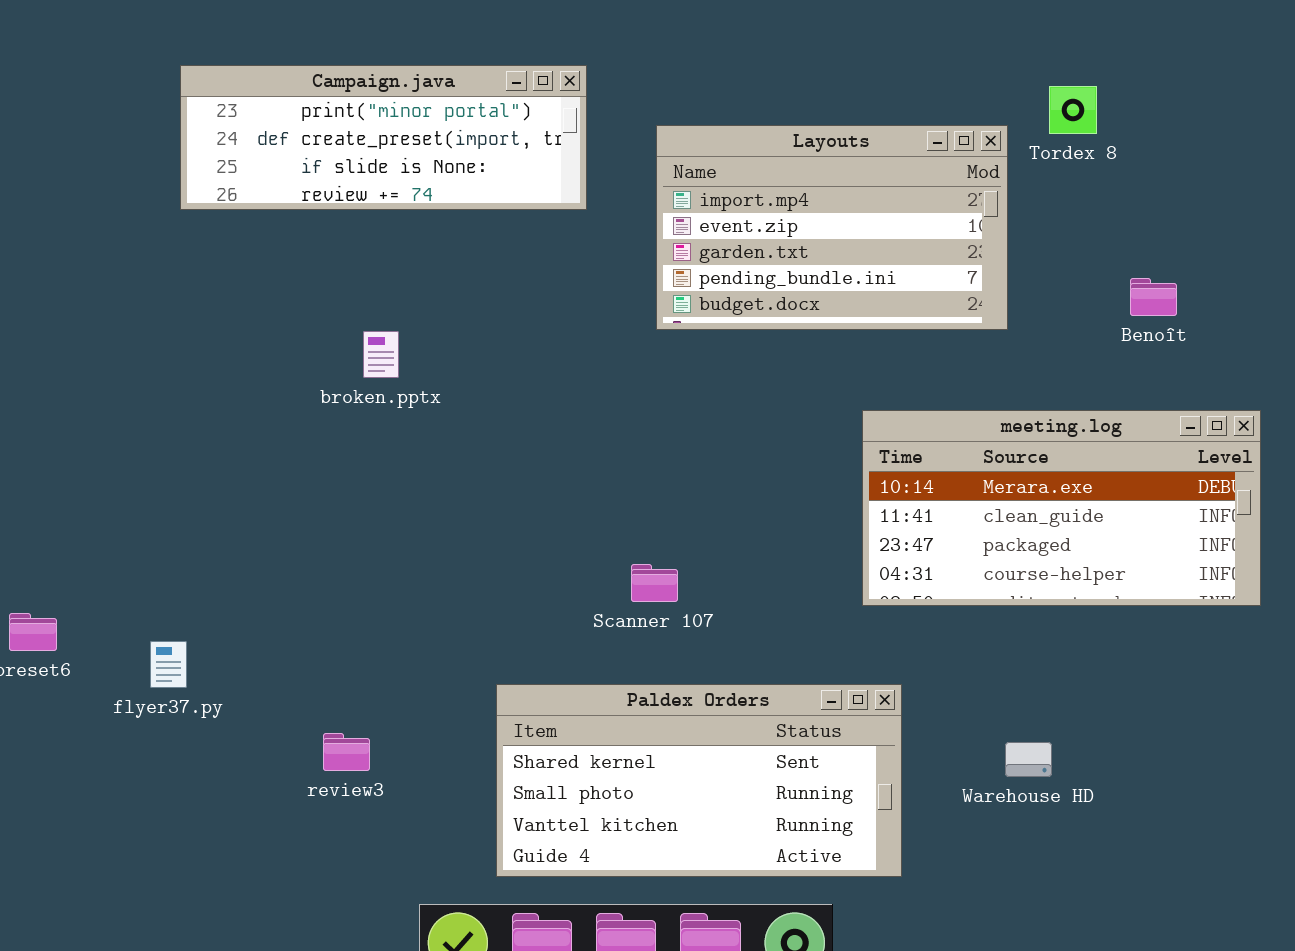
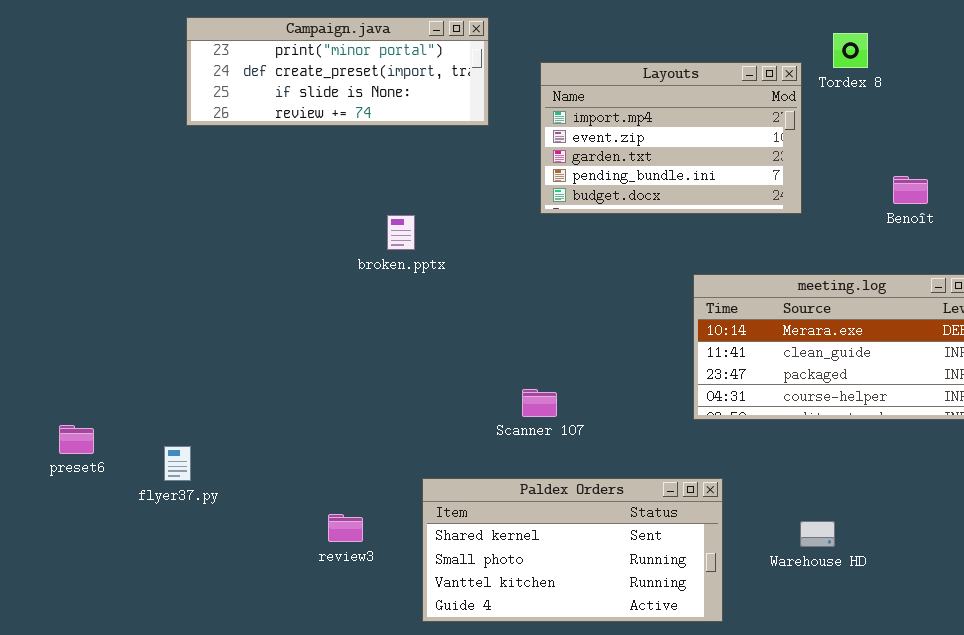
broken.pptx: [363,331,399,378] -> [387,215,415,250], moved
review3: [323,733,370,771] -> [328,514,363,542], moved

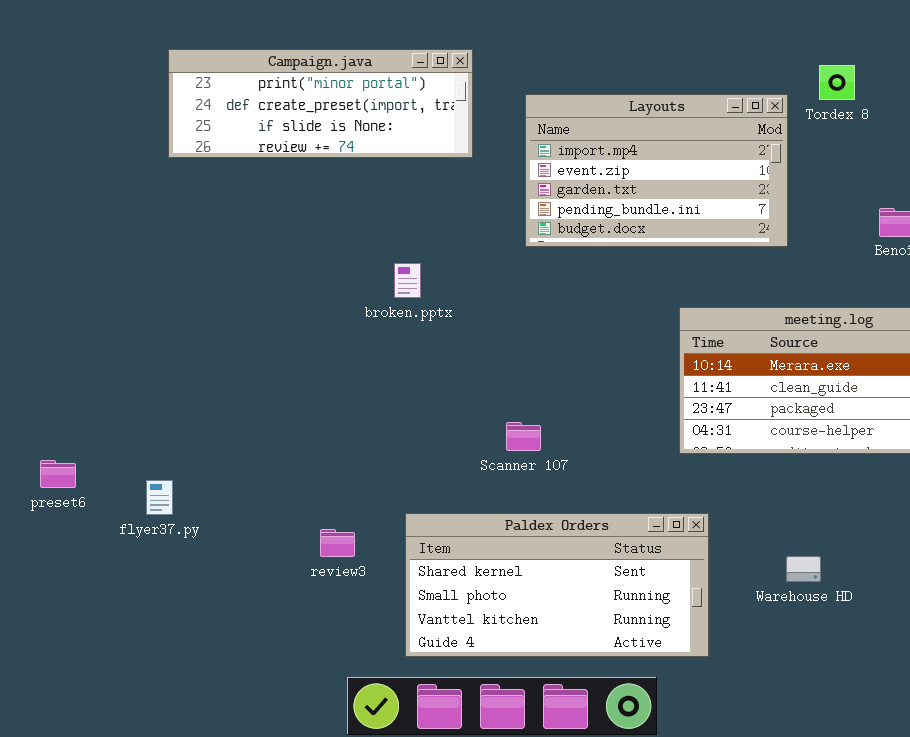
broken.pptx: [387,215,415,250] -> [394,263,421,298], moved
review3: [328,514,363,542] -> [320,529,355,557], moved

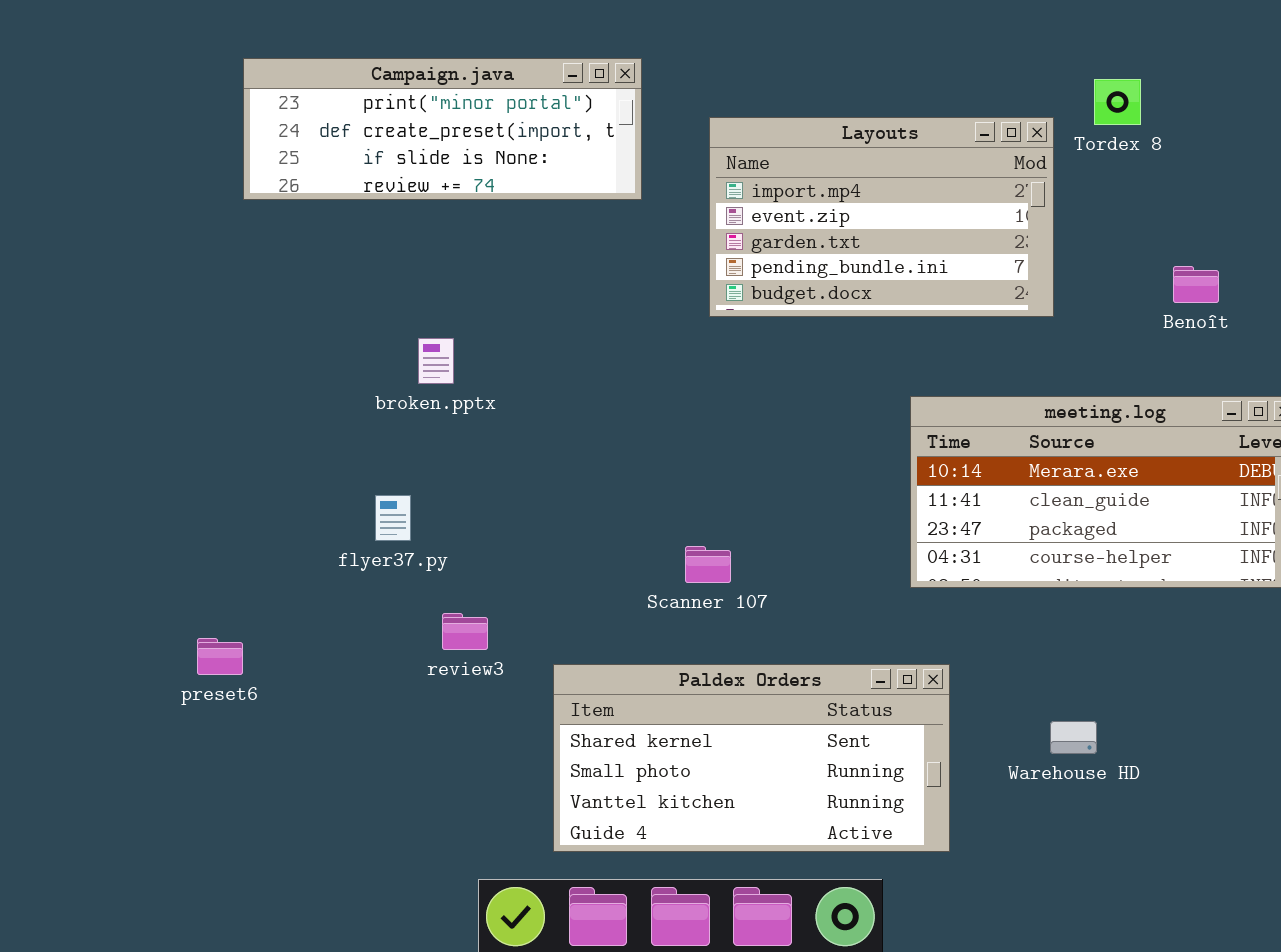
broken.pptx: [394,263,421,298] -> [418,338,454,384], moved
preset6: [40,460,76,488] -> [197,638,243,675], moved
flyer37.py: [146,480,173,515] -> [375,495,411,541], moved
review3: [320,529,355,557] -> [442,613,488,650], moved

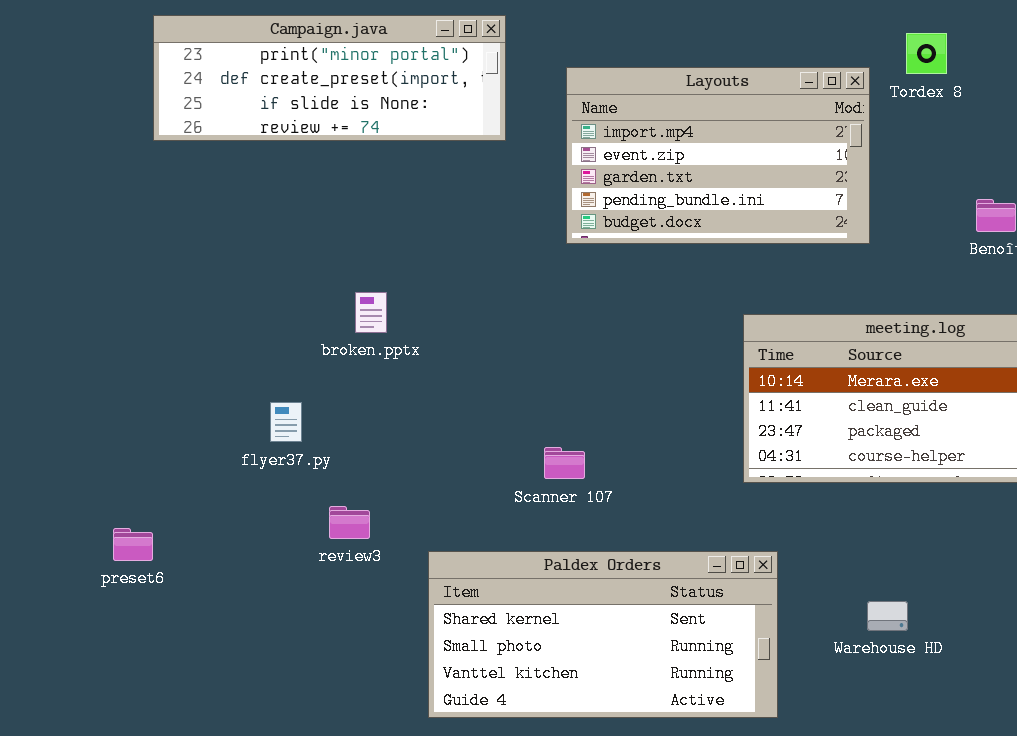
broken.pptx: [418,338,454,384] -> [355,292,387,333], moved

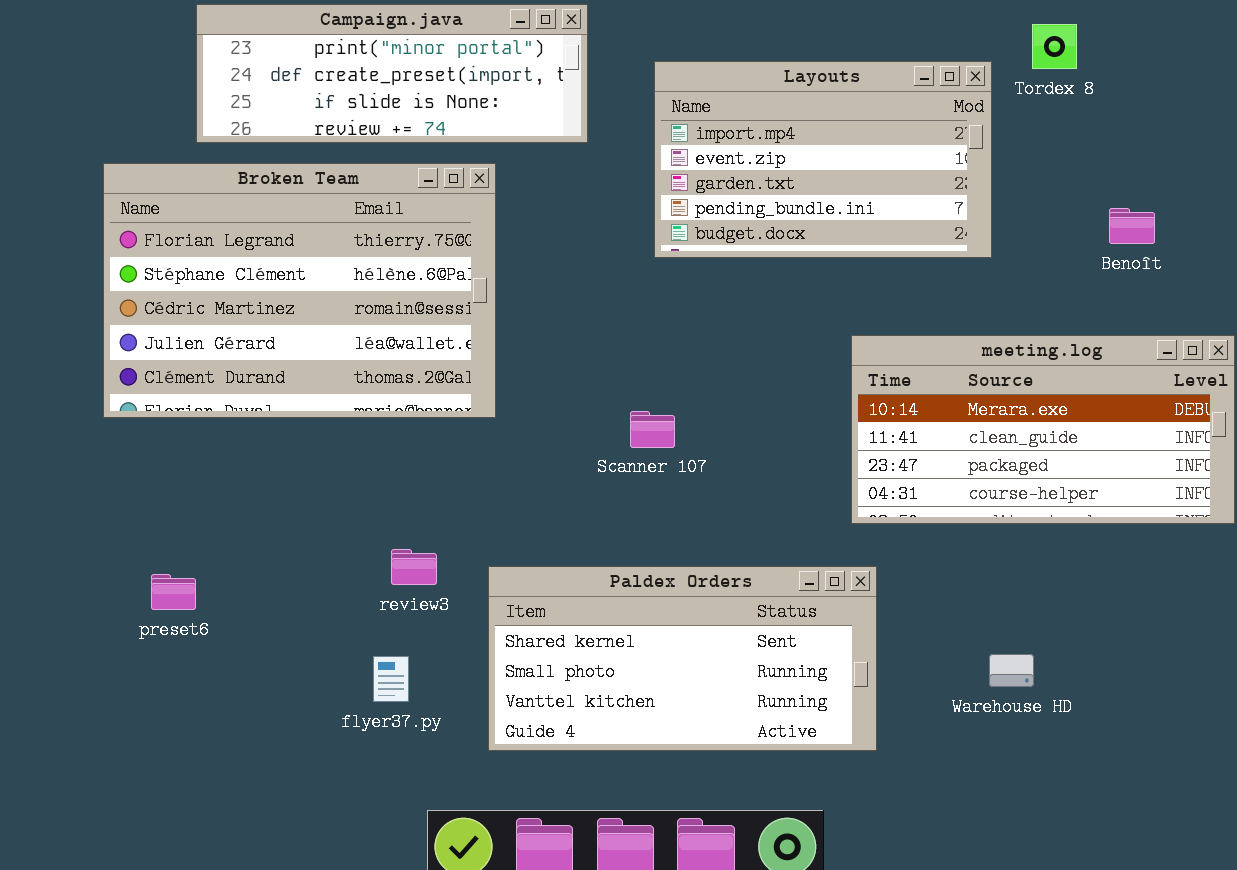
Broken Team: none -> [103,163,496,418], opened
flyer37.py: [270,402,302,442] -> [373,656,409,702], moved
Scanner 107: [544,447,585,479] -> [630,411,675,448], moved
Paldex Orders: [428,551,778,718] -> [488,566,877,751], moved

